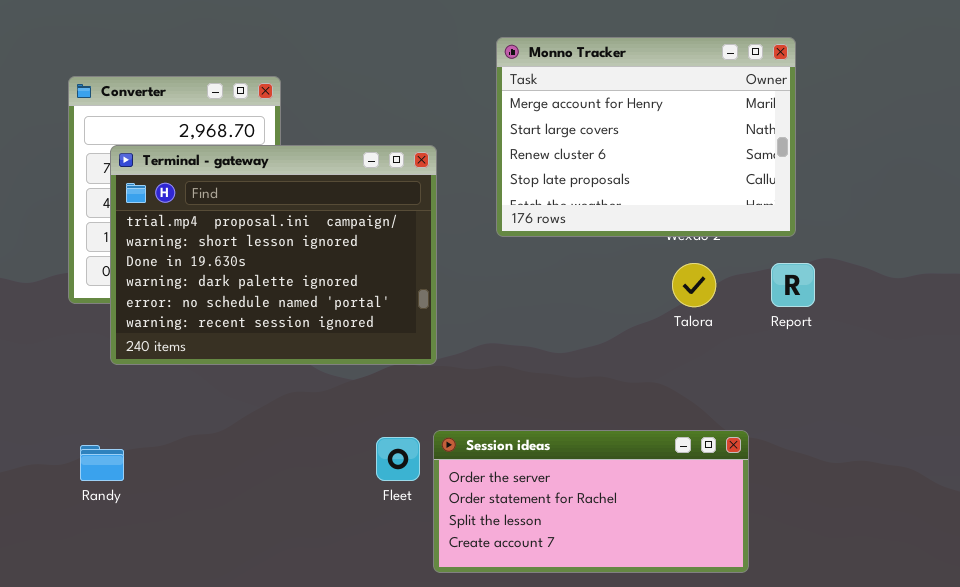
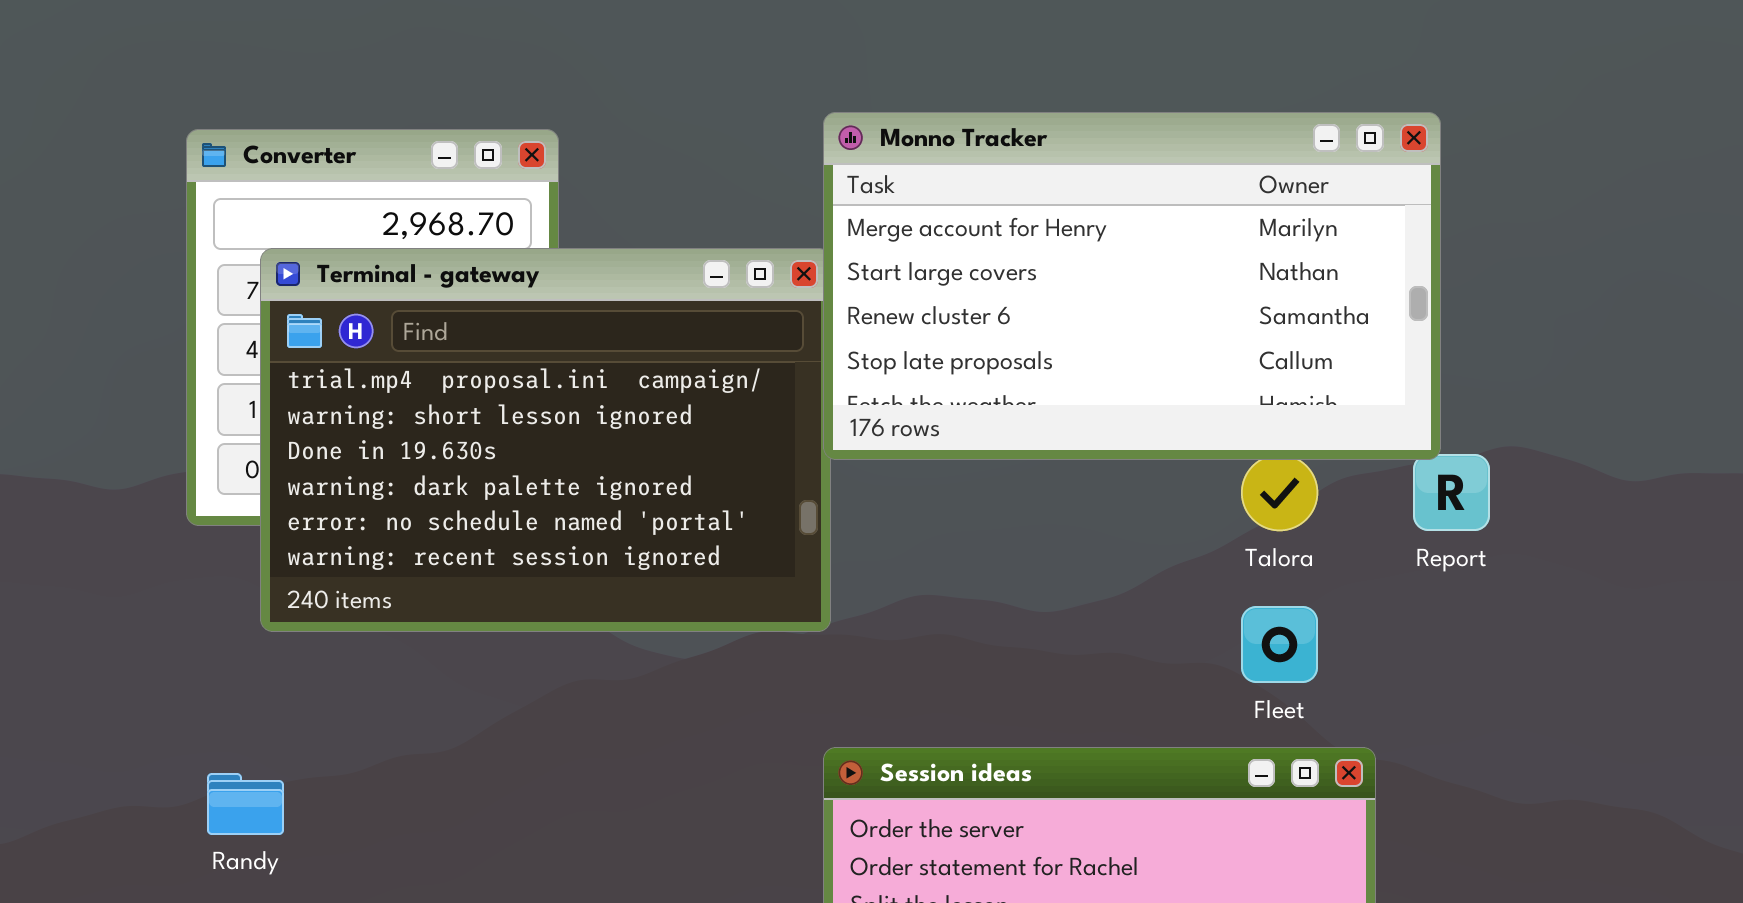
Monno Tracker: [496,37,796,237] -> [823,112,1441,460], moved, resized
Fleet: [376,437,420,481] -> [1241,606,1318,683], moved

